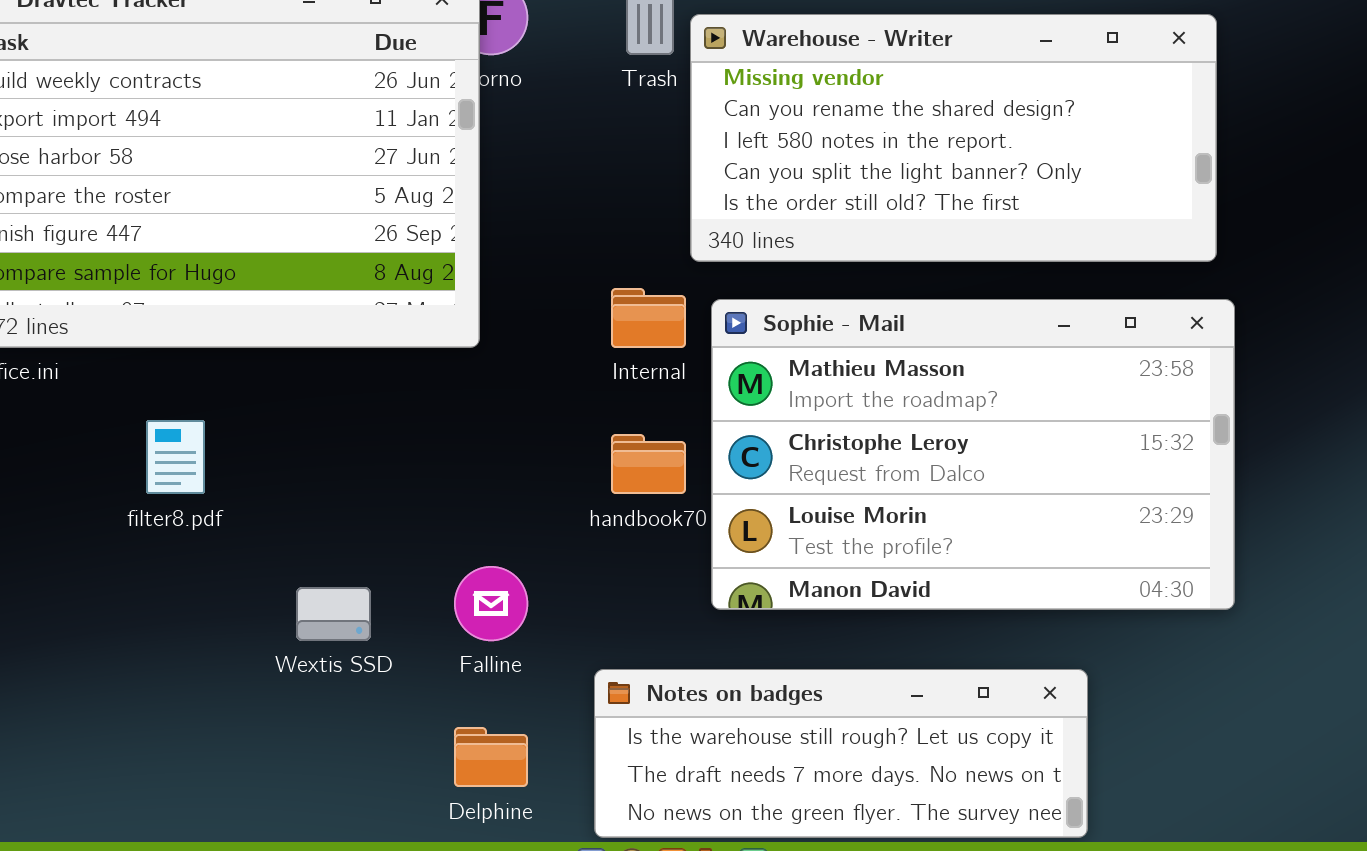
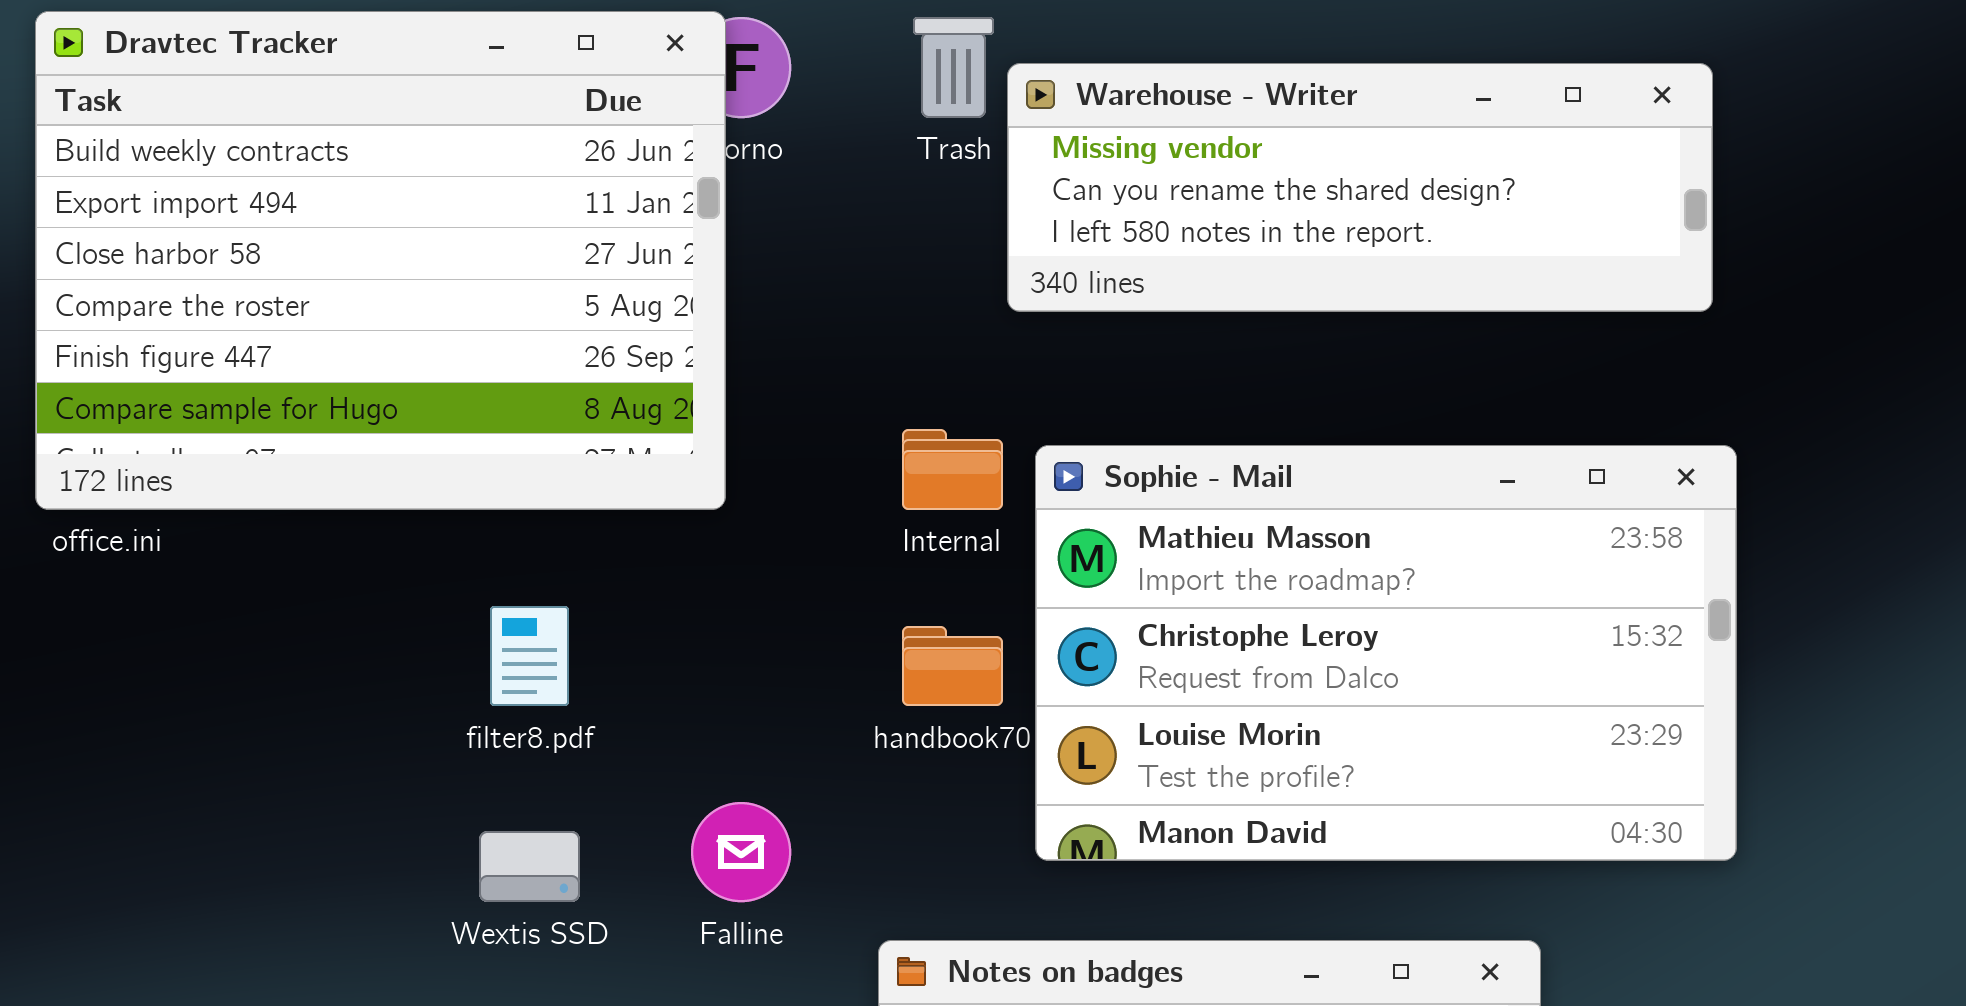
Warehouse - Writer: [690,14,1217,262] -> [1007,63,1713,312], resized
filter8.pdf: [146,420,205,494] -> [490,606,569,706], moved

